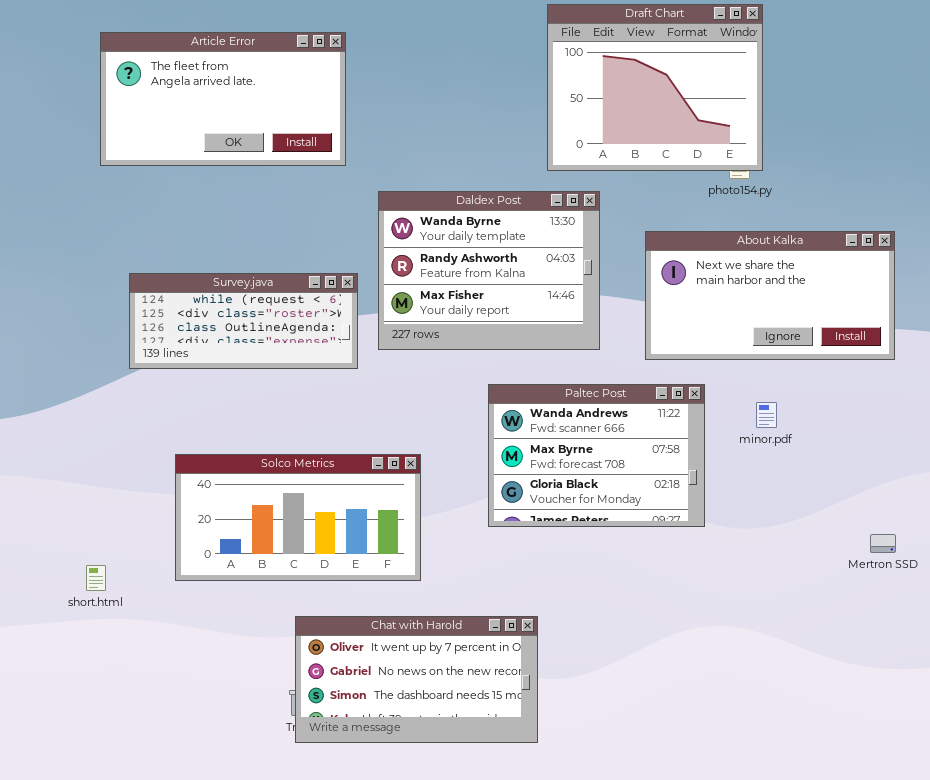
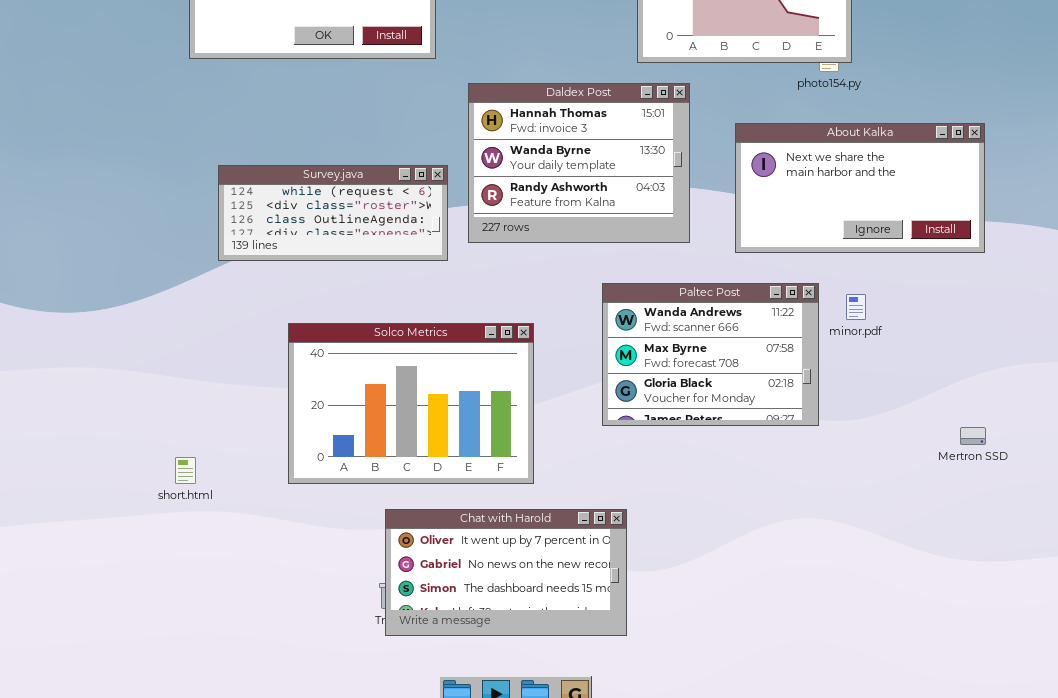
Daldex Post: [378,191,600,350] -> [468,83,690,243], scrolled up 1 row
Paltec Post: [488,384,705,527] -> [602,283,819,426], moved
Solco Metrics: [175,454,421,581] -> [288,323,534,484], moved, resized

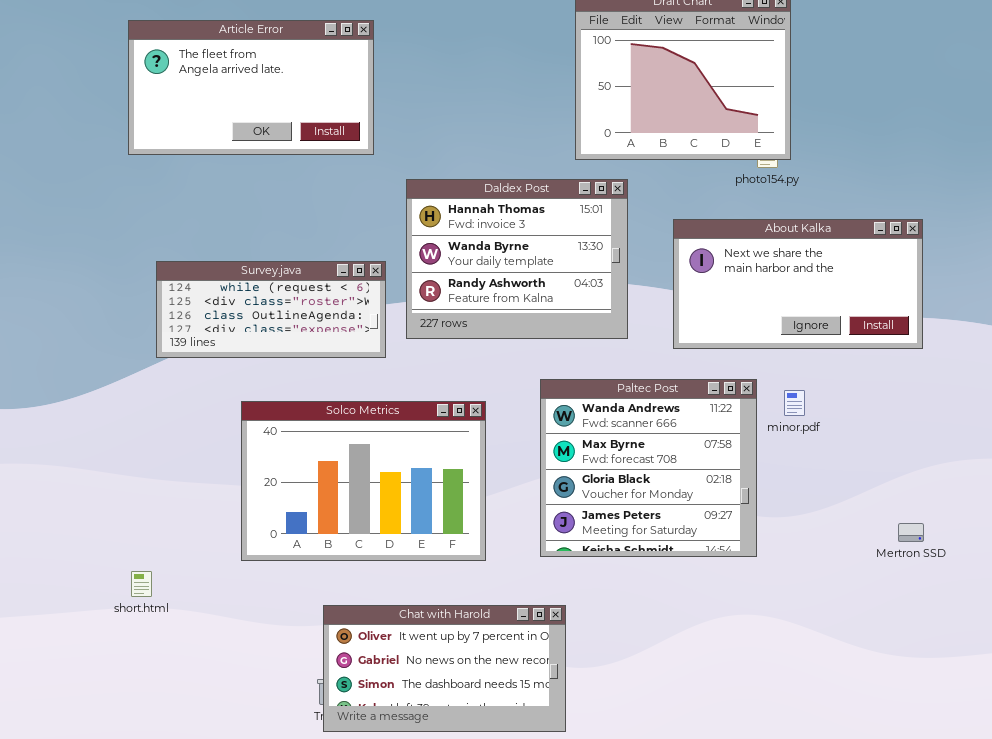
Paltec Post: [602,283,819,426] -> [540,379,757,557], resized
Solco Metrics: [288,323,534,484] -> [241,401,486,561], moved
short.html: [175,457,196,484] -> [131,571,152,597], moved

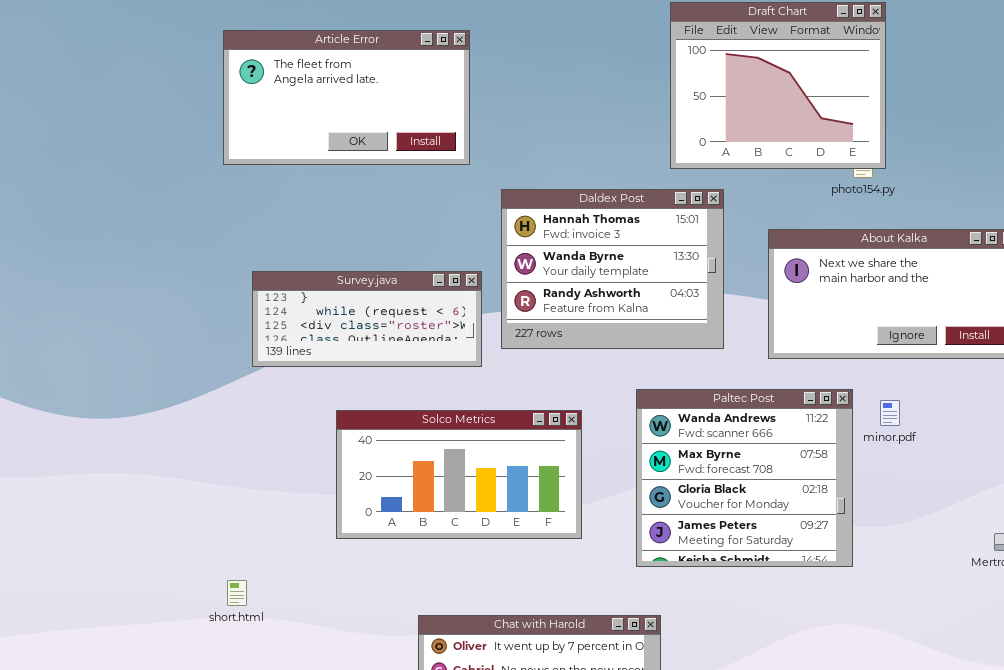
Survey.java: [156,261,386,358] -> [252,271,482,367], scrolled up 1 row
Solco Metrics: [241,401,486,561] -> [336,410,582,539], resized

